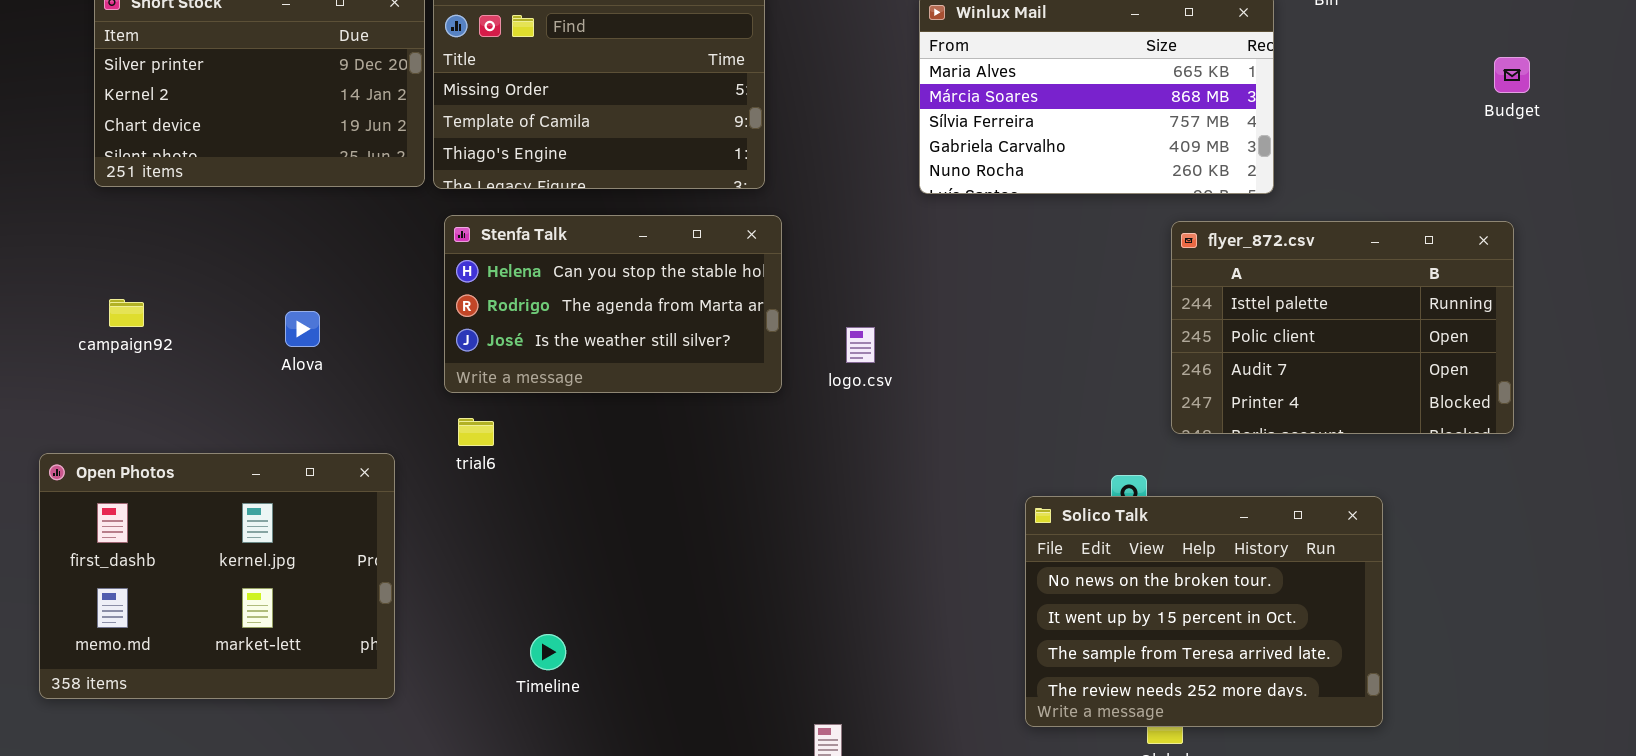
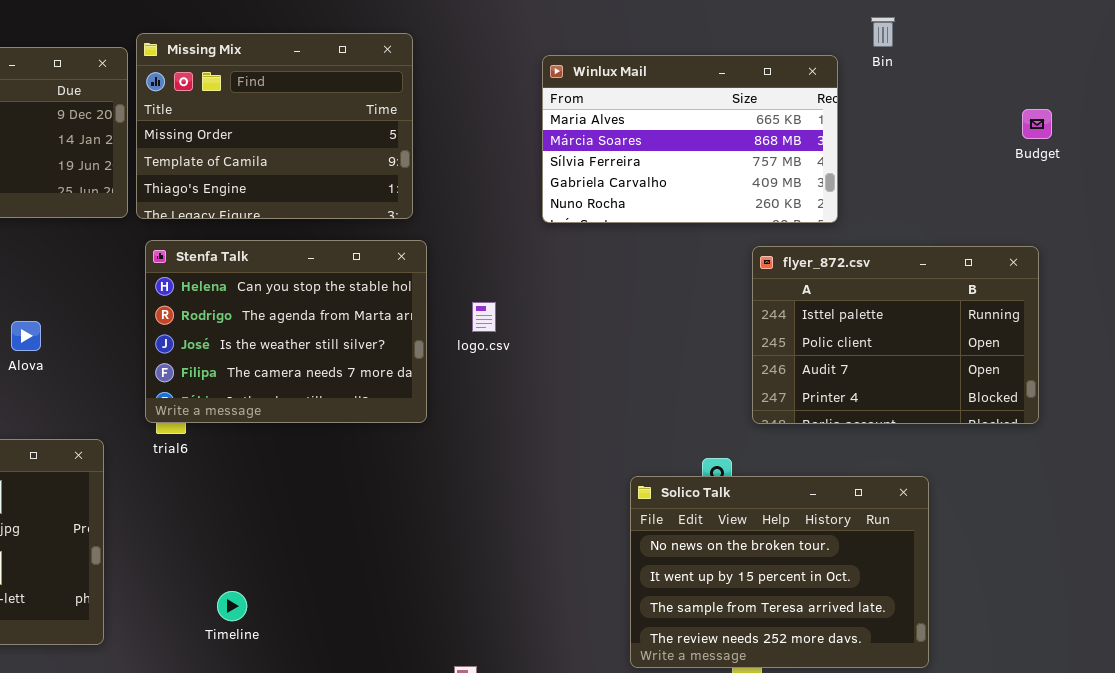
Stenfa Talk: [444,215,782,393] -> [145,240,427,423], resized
logo.csv: [846,327,875,363] -> [472,302,496,332], moved

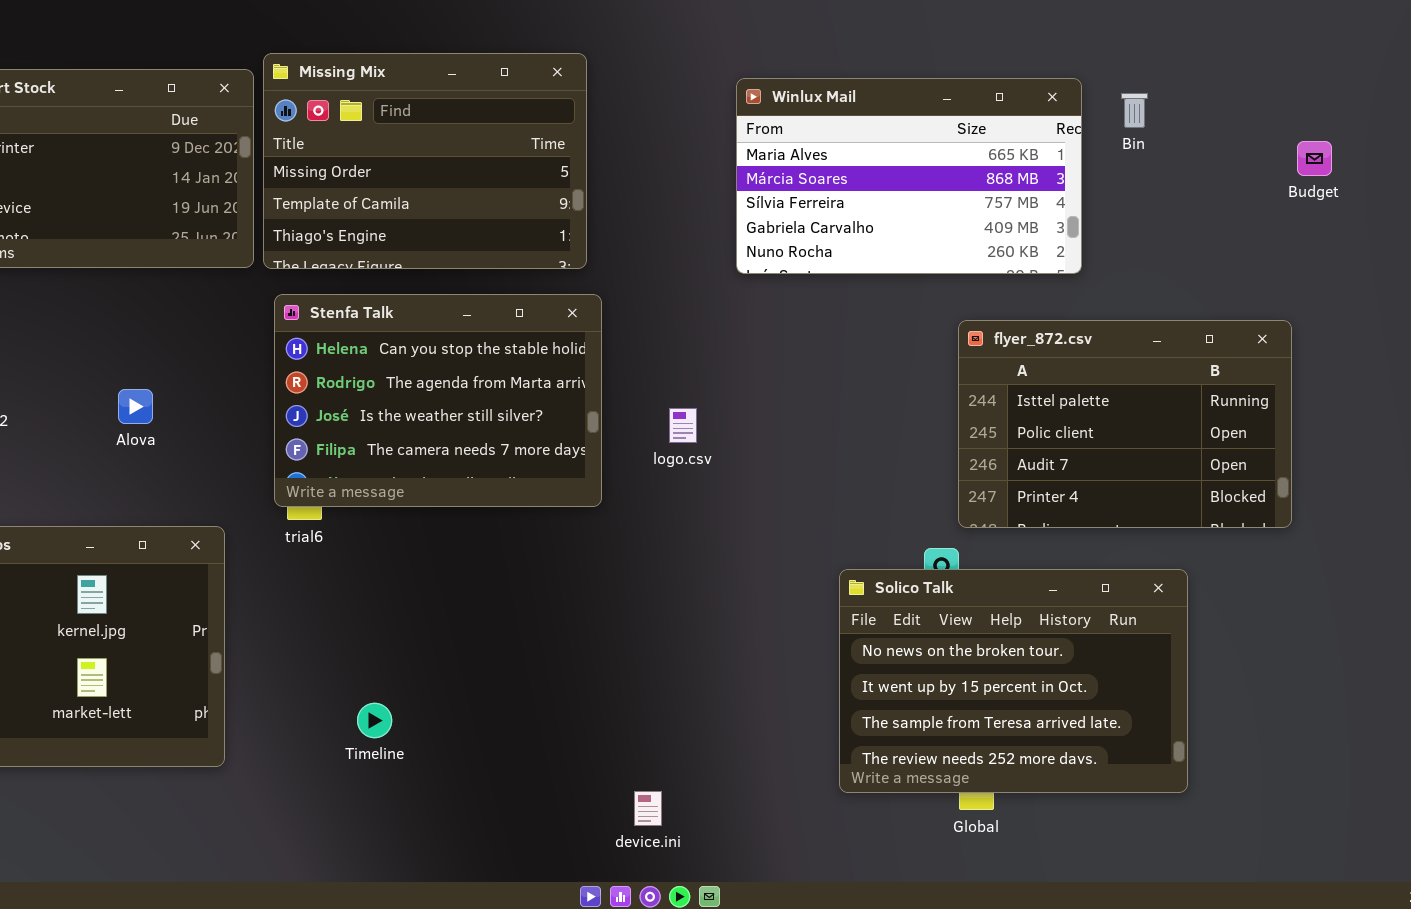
Bin: [871,17,895,47] -> [1121,93,1148,128], moved
flyer_872.csv: [752,246,1039,424] -> [958,320,1292,528], moved
logo.csv: [472,302,496,332] -> [669,408,697,443], moved

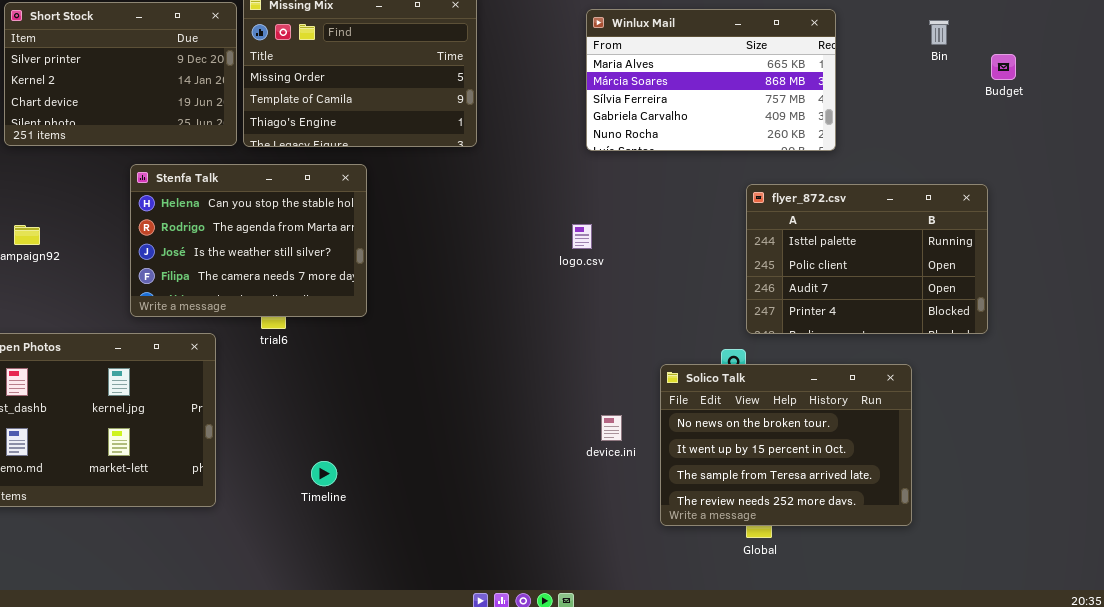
Bin: [1121,93,1148,128] -> [929,20,949,45], moved
Stenfa Talk: [274,294,602,507] -> [130,164,367,317], moved
logo.csv: [669,408,697,443] -> [572,224,592,249], moved
device.ini: [634,791,662,826] -> [601,415,622,441], moved

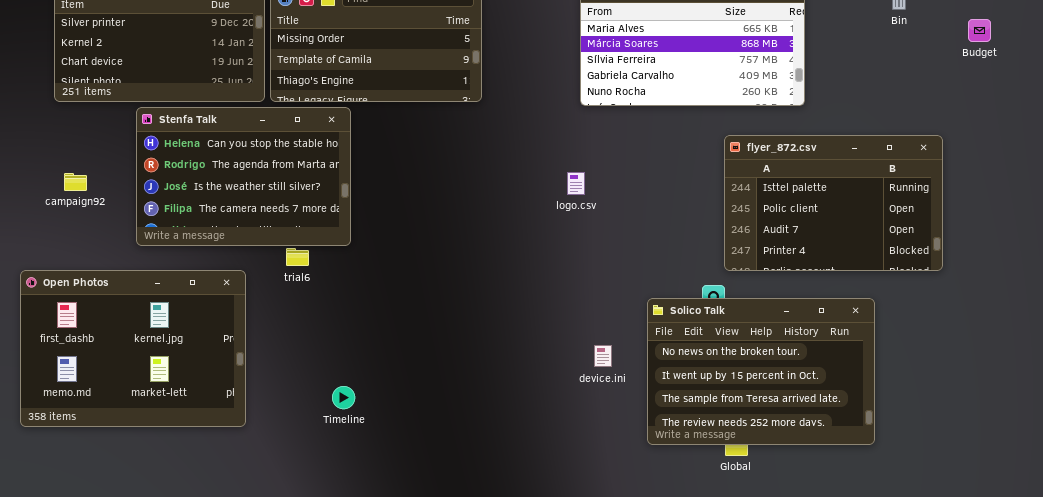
Budget: [991,54,1016,80] -> [968,19,991,42], moved
Stenfa Talk: [130,164,367,317] -> [136,107,351,246], moved

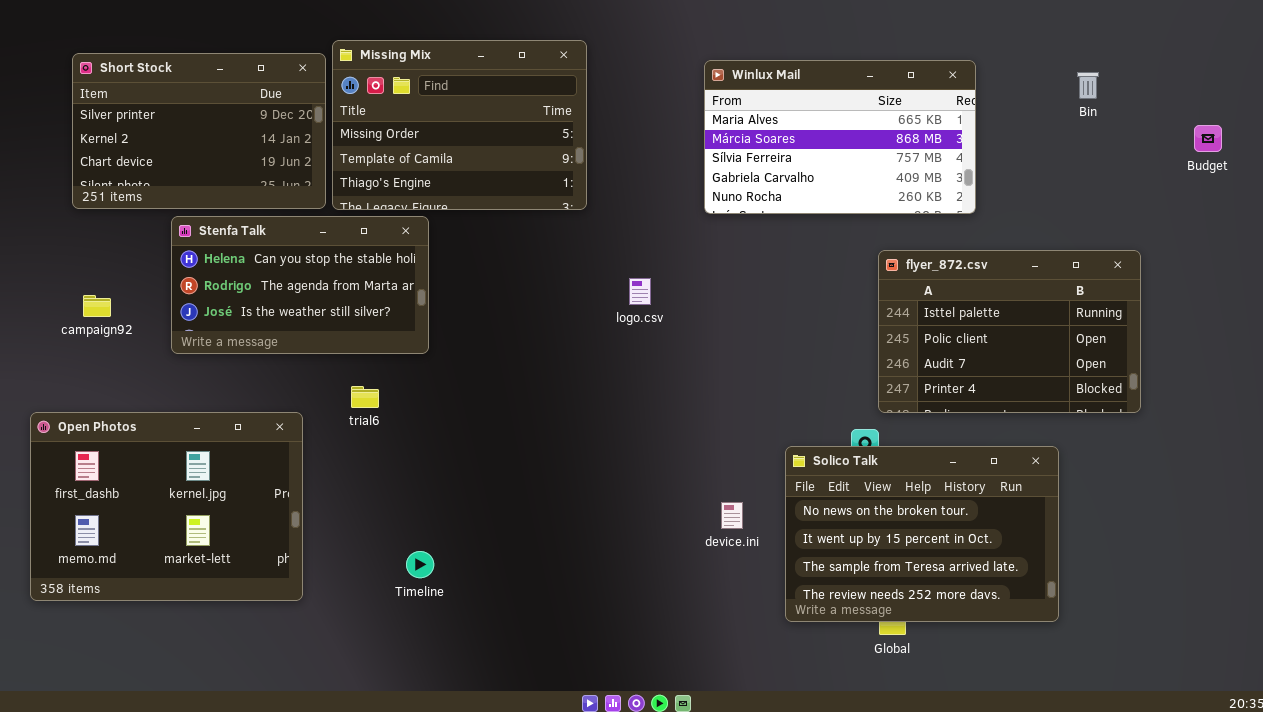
Budget: [968,19,991,42] -> [1194,125,1222,152], moved
Stenfa Talk: [136,107,351,246] -> [171,216,429,354], resized
logo.csv: [567,172,585,195] -> [629,278,651,305], moved

